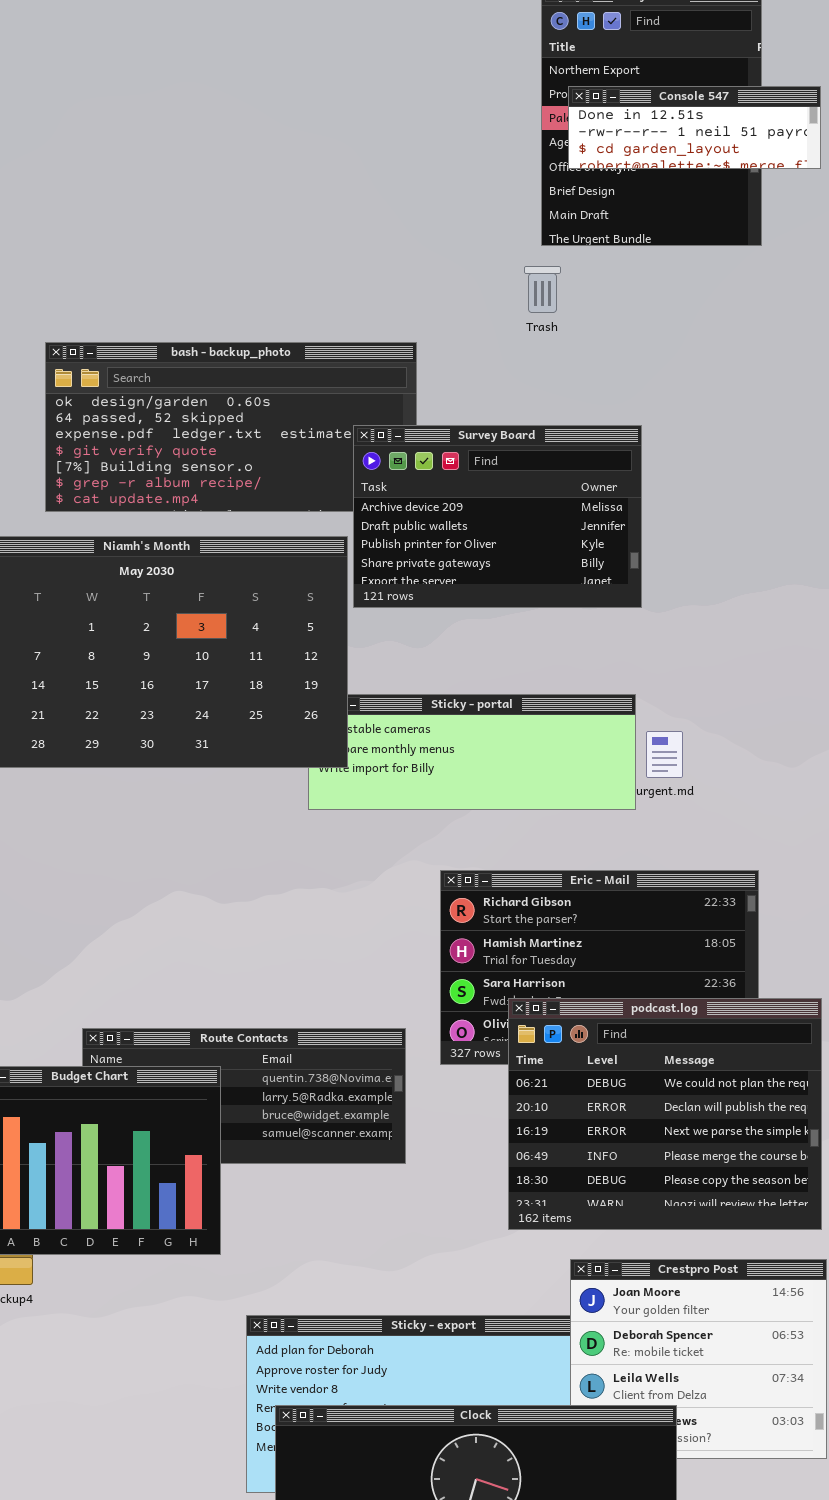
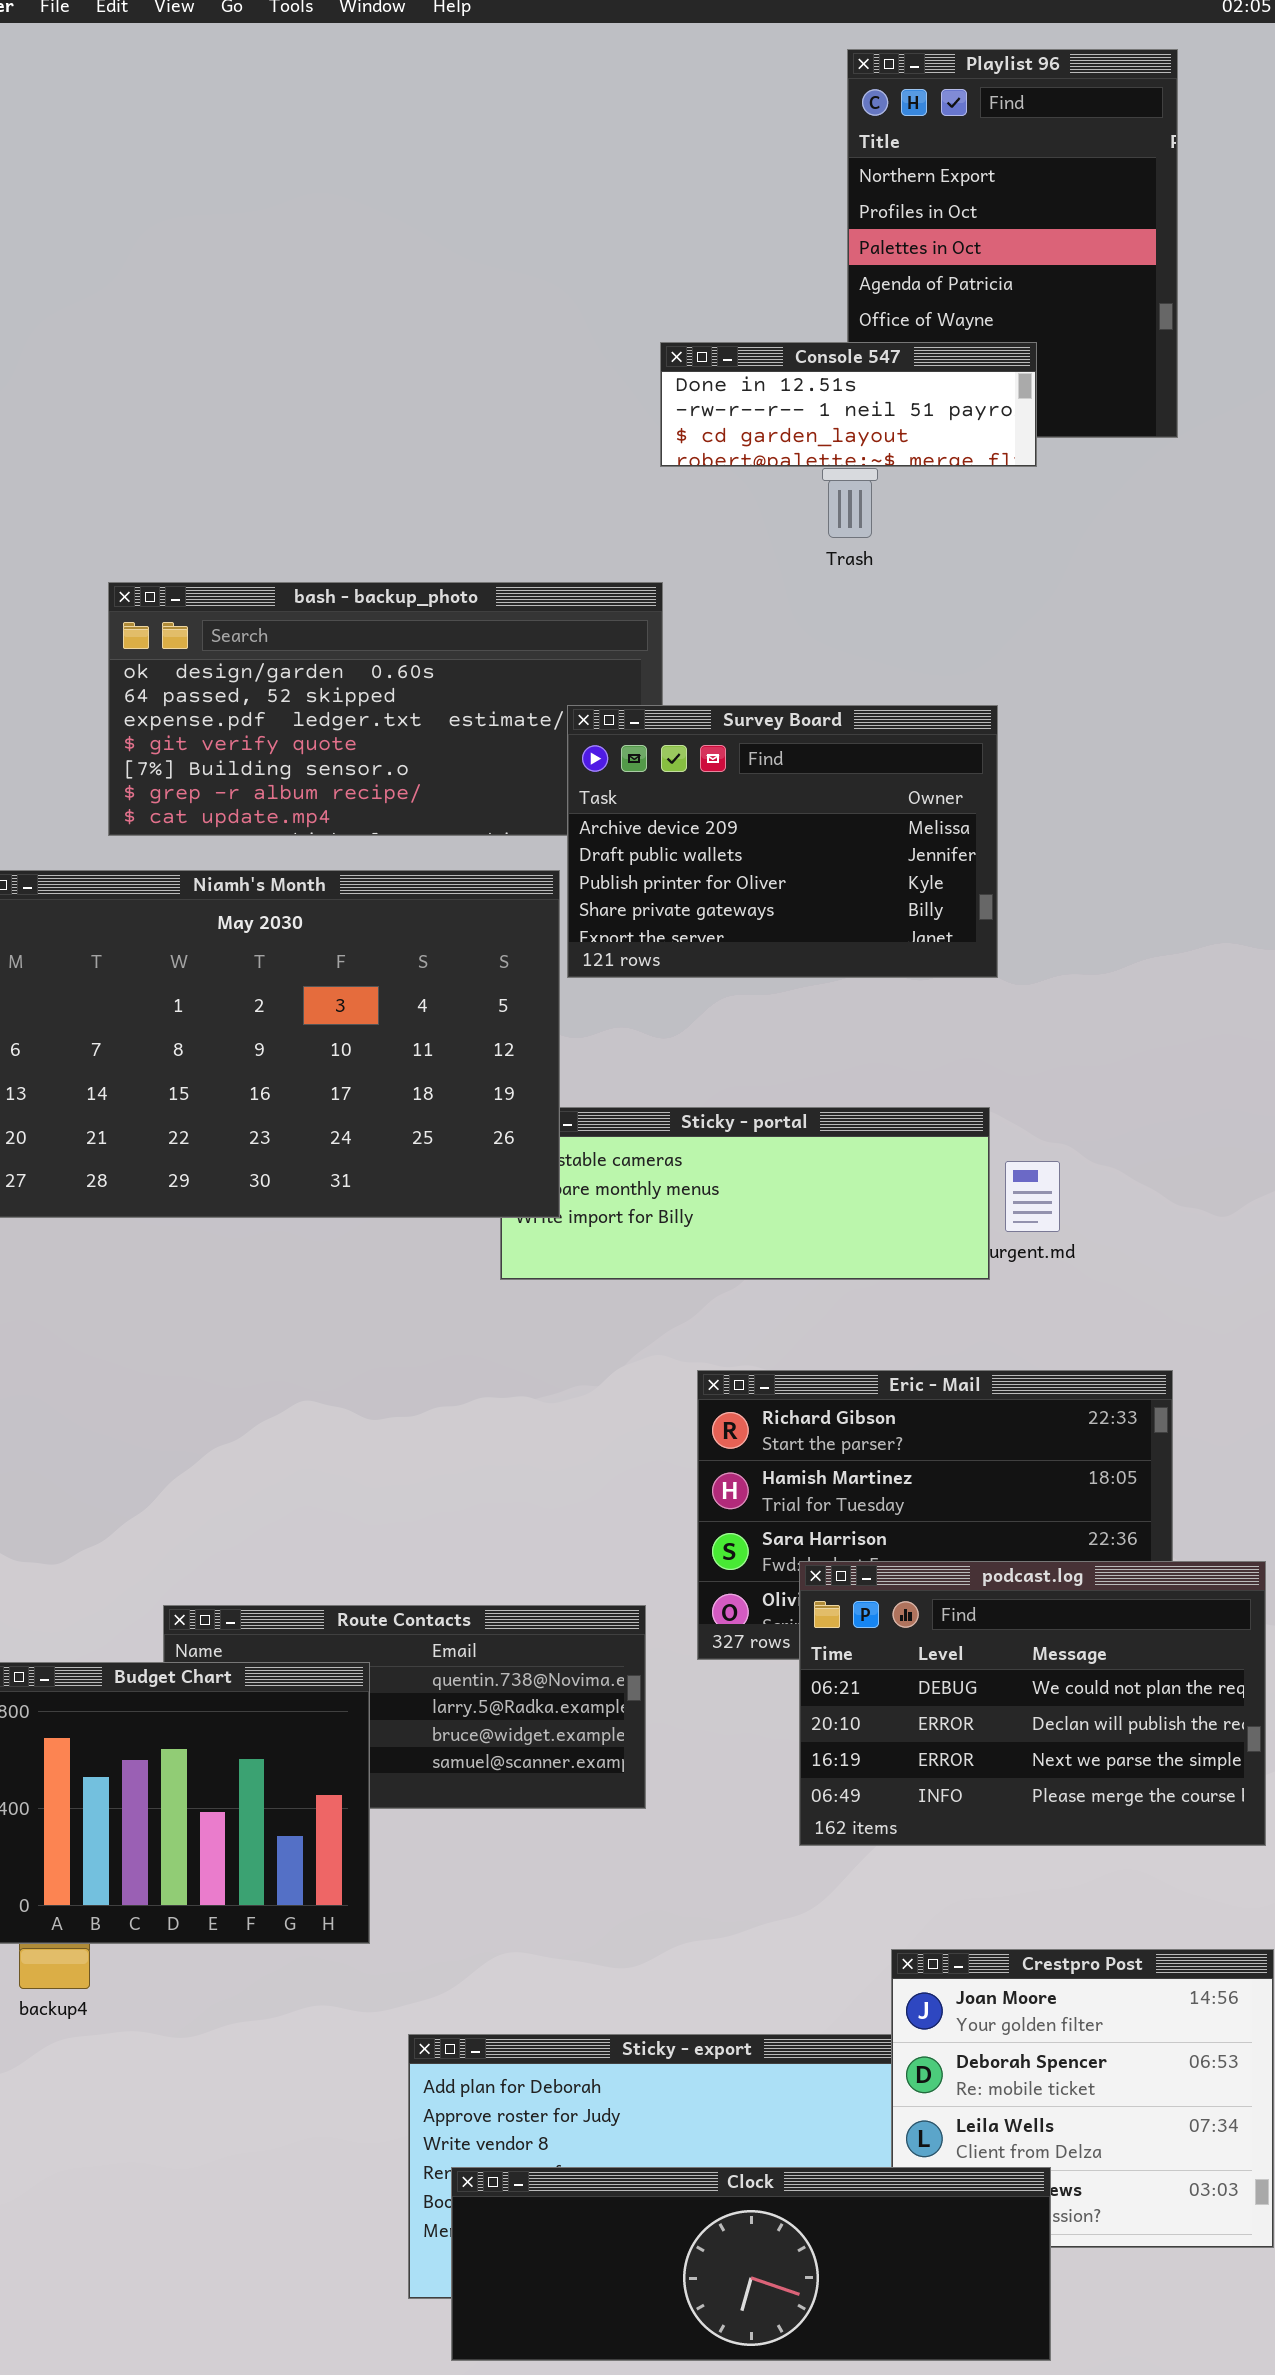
Console 547: [568,86,821,169] -> [660,342,1037,467], moved
podcast.log: [508,998,822,1230] -> [799,1561,1266,1846], resized

